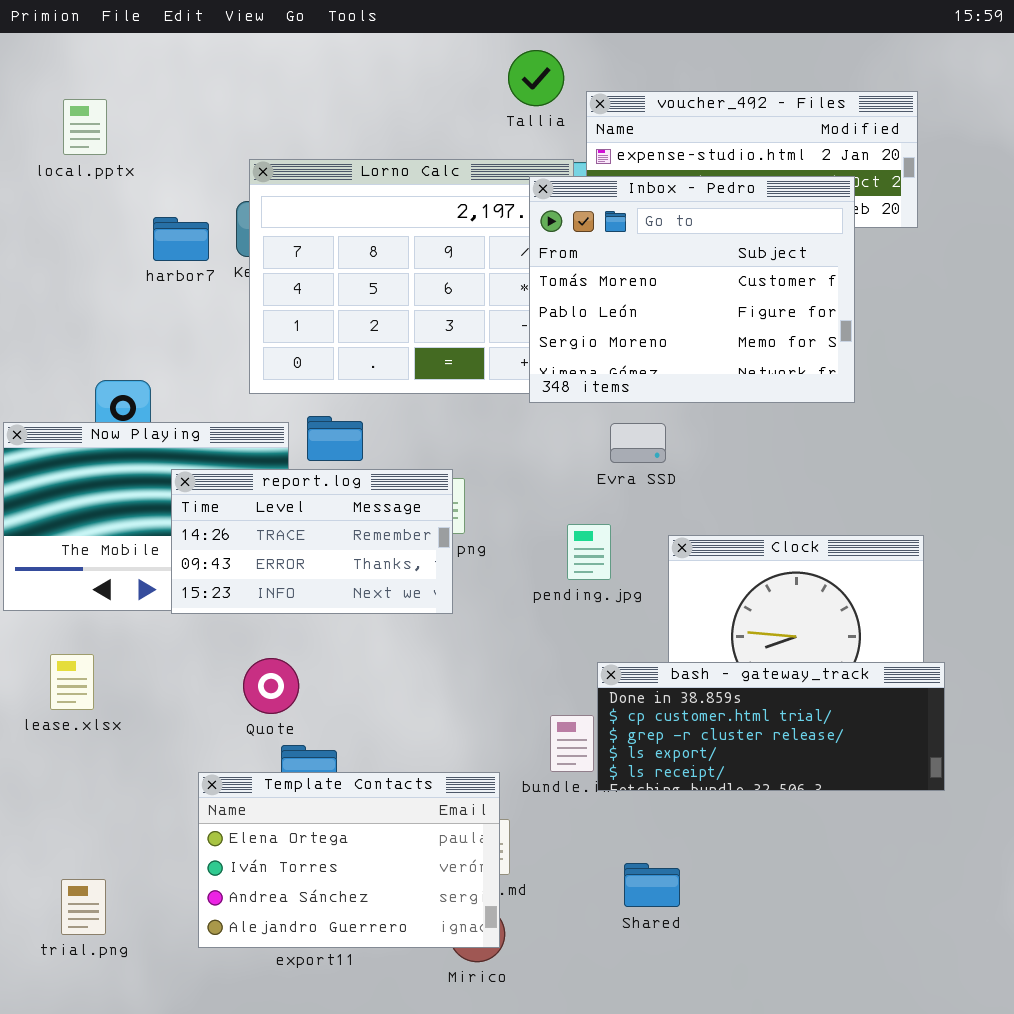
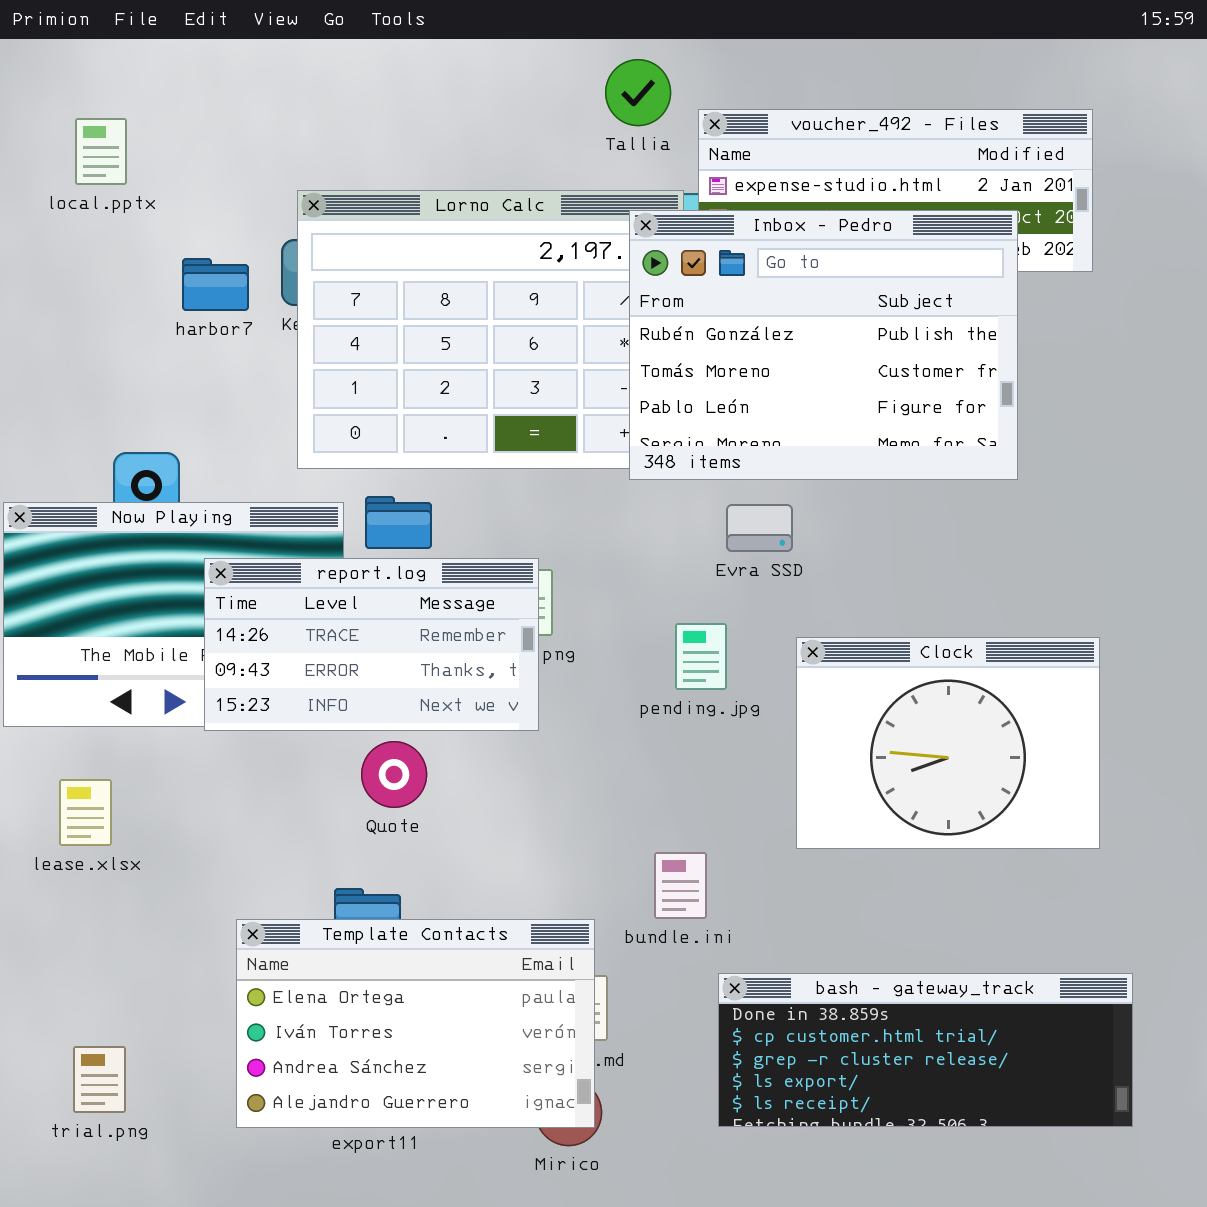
Inbox - Pedro: [529,176,855,403] -> [629,210,1018,480], scrolled up 1 row
Quote: [243,658,299,714] -> [361,741,427,808], moved
bash - gateway_track: [597,662,945,791] -> [718,973,1133,1127], moved

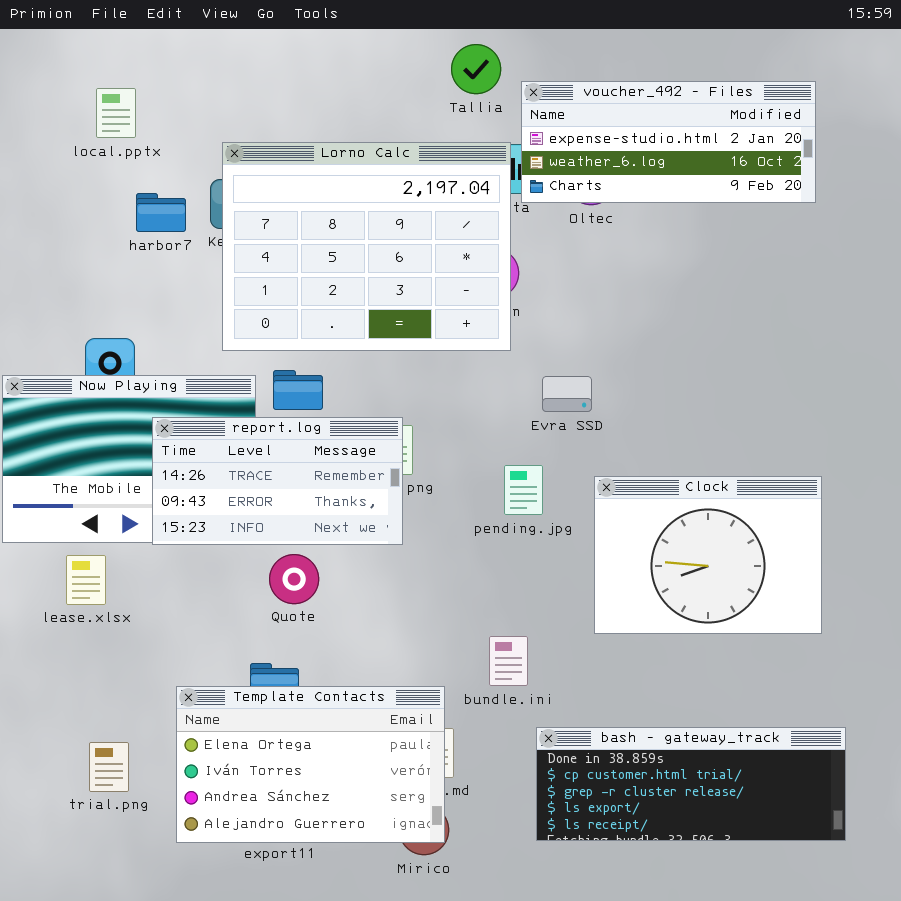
local.pptx: [75,118,127,185] -> [96,88,136,138], moved
Inbox - Pedro: [629,210,1018,480] -> none, closed
lease.xlsx: [59,779,112,846] -> [66,555,106,605], moved
trial.png: [73,1046,126,1113] -> [89,742,129,792], moved

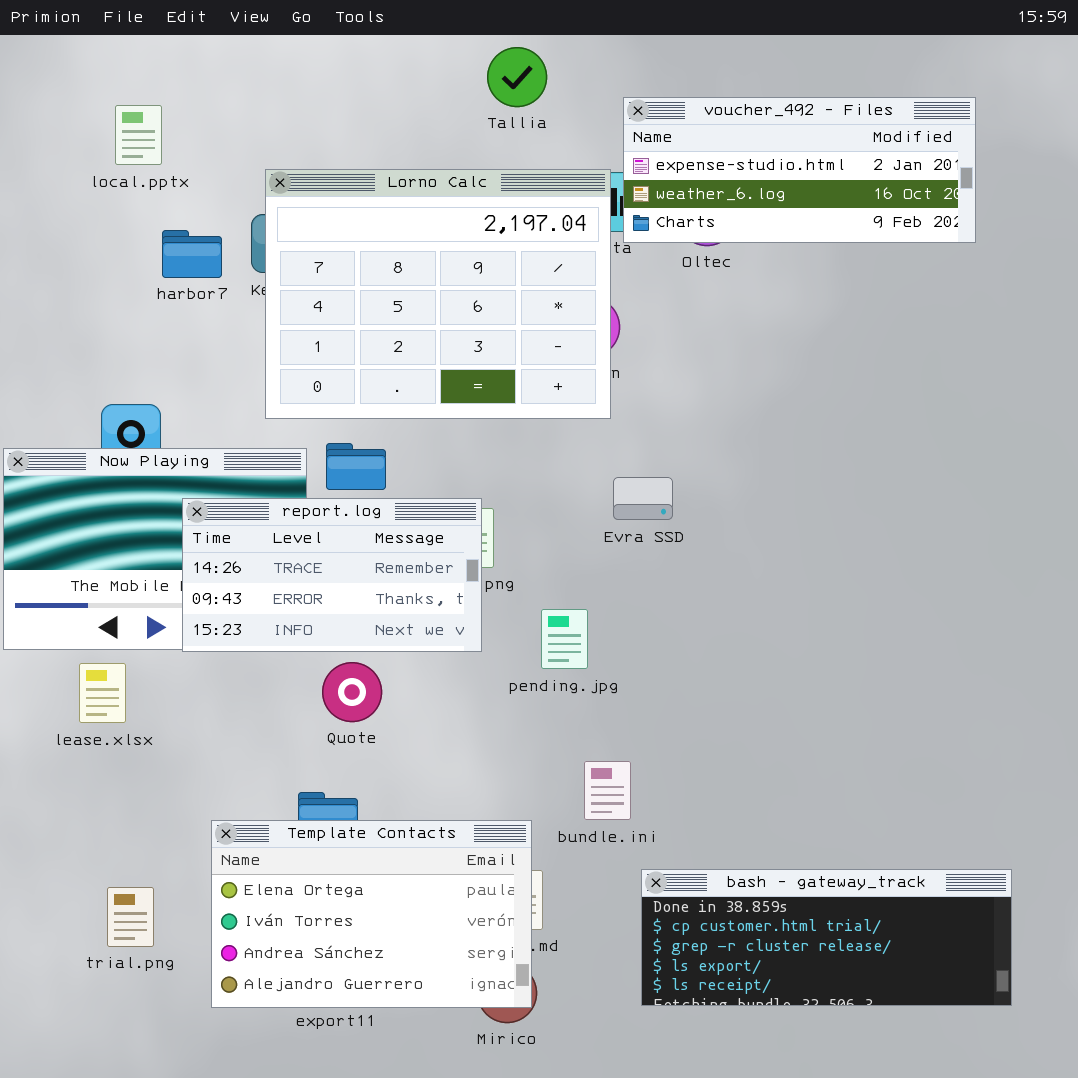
Tallia: [451,44,501,94] -> [487,47,547,107], moved
Evra SSD: [542,376,592,412] -> [613,477,673,520], moved
pending.jpg: [504,465,543,515] -> [541,609,588,669], moved
Clock: [594,476,822,634] -> none, closed

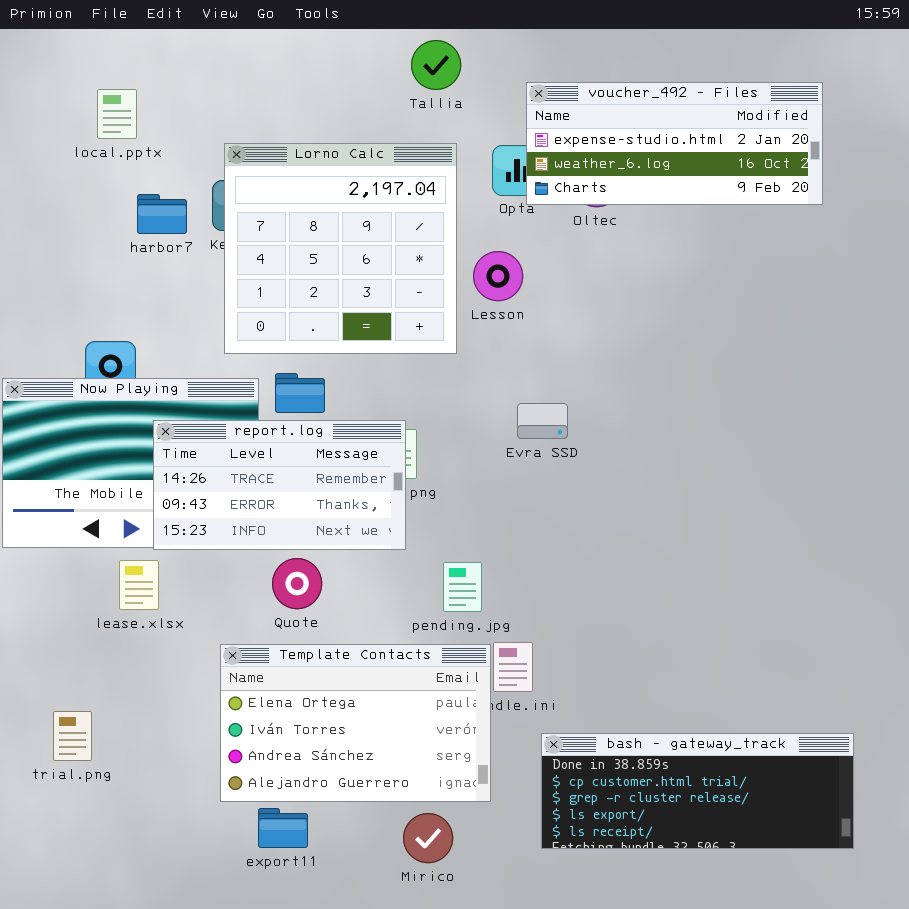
Lorno Calc: [265,169,611,419] -> [224,143,457,354], resized
pending.jpg: [541,609,588,669] -> [443,562,482,612], moved
lease.xlsx: [79,663,126,723] -> [119,560,159,610], moved
Template Contacts: [211,820,532,1008] -> [220,644,491,802], moved
trial.png: [107,887,154,947] -> [53,711,92,761], moved

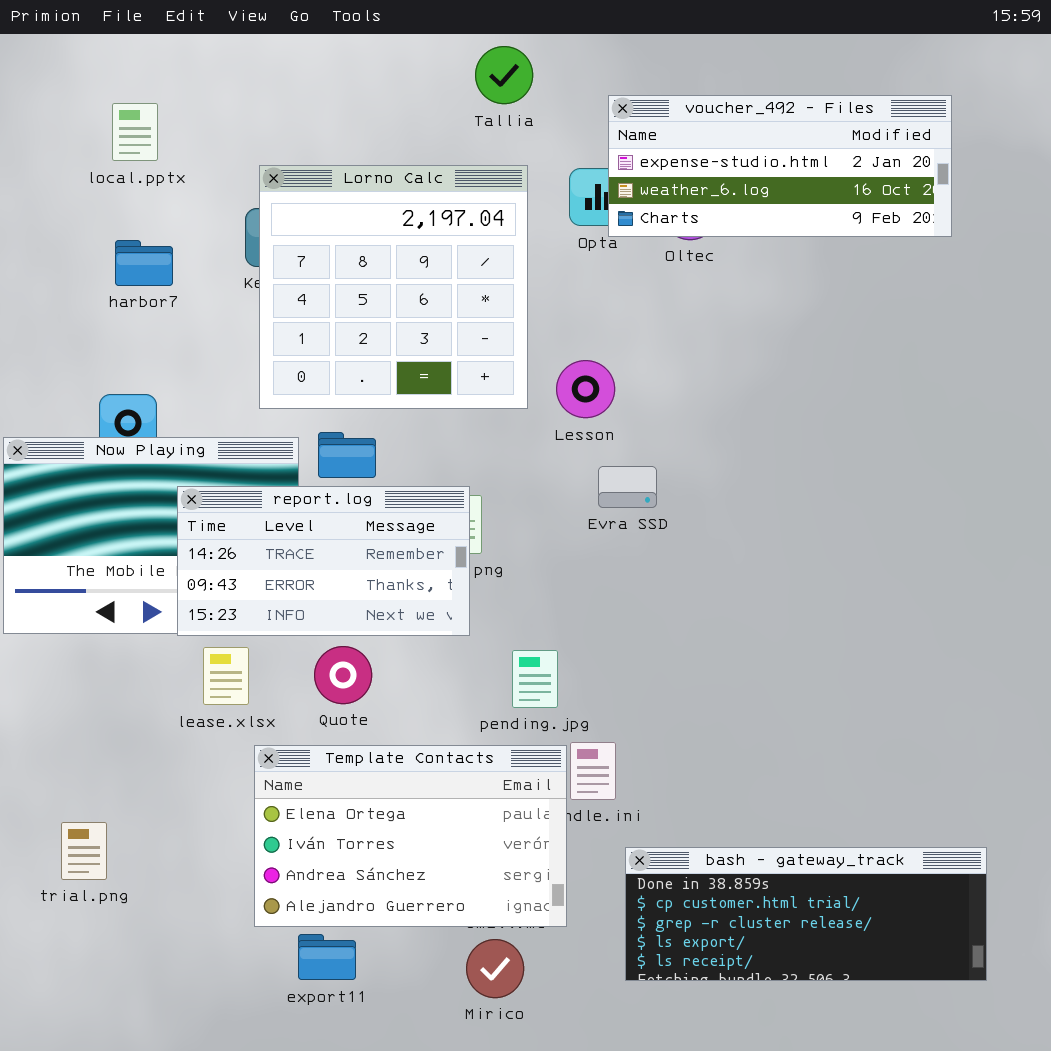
harbor7: [137,194,187,234] -> [115,240,173,286], moved
Lesson: [473,251,523,301] -> [556,360,615,418], moved
lease.xlsx: [119,560,159,610] -> [203,647,249,705], moved

